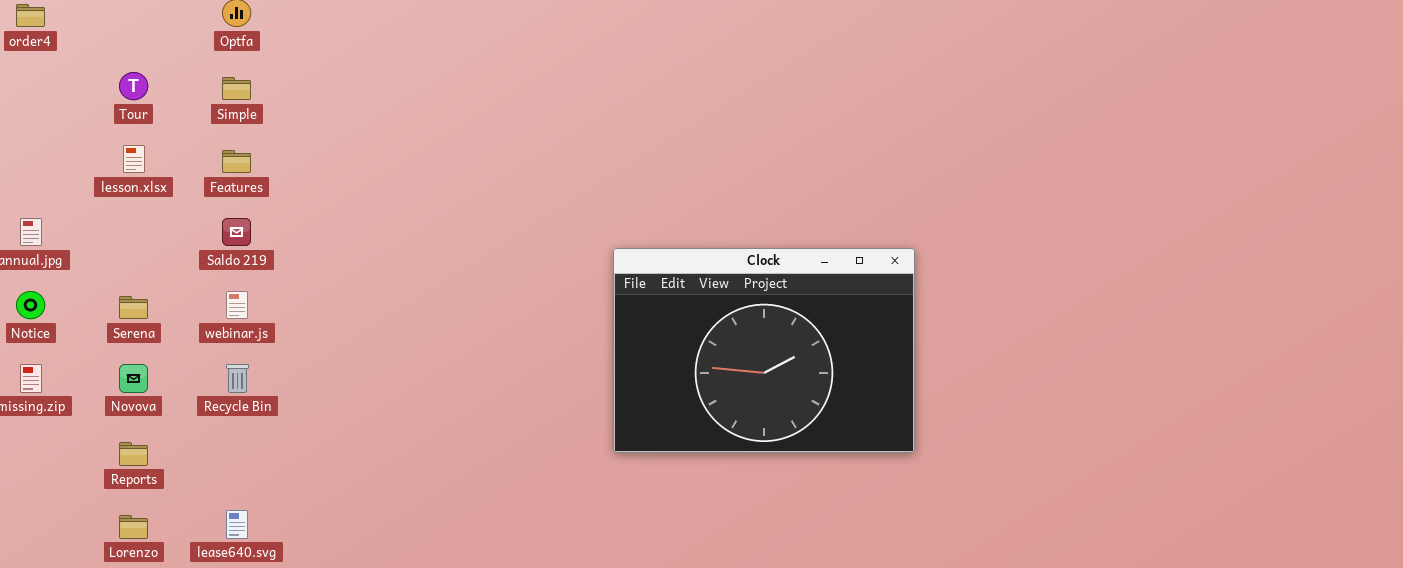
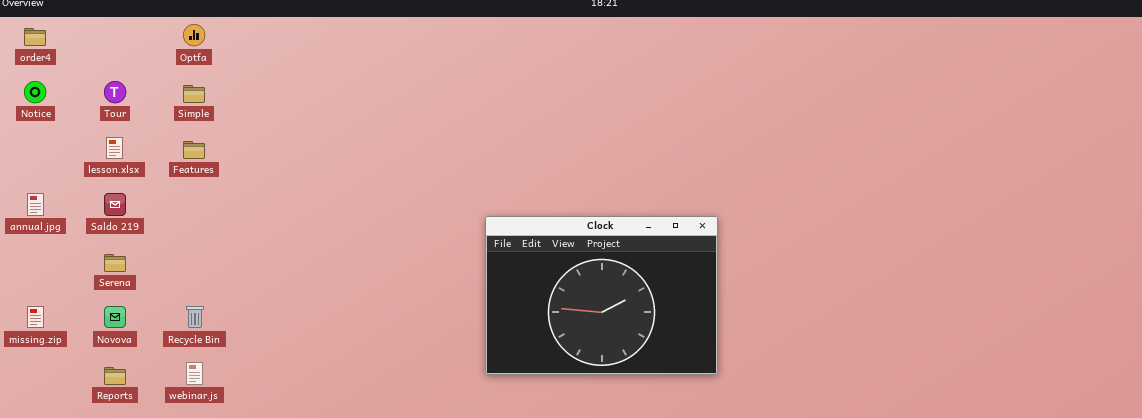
Saldo 219: [222,218,251,246] -> [104,193,126,216], moved
Notice: [16,291,45,319] -> [24,81,46,103], moved
webinar.js: [226,291,248,319] -> [186,362,203,385], moved

